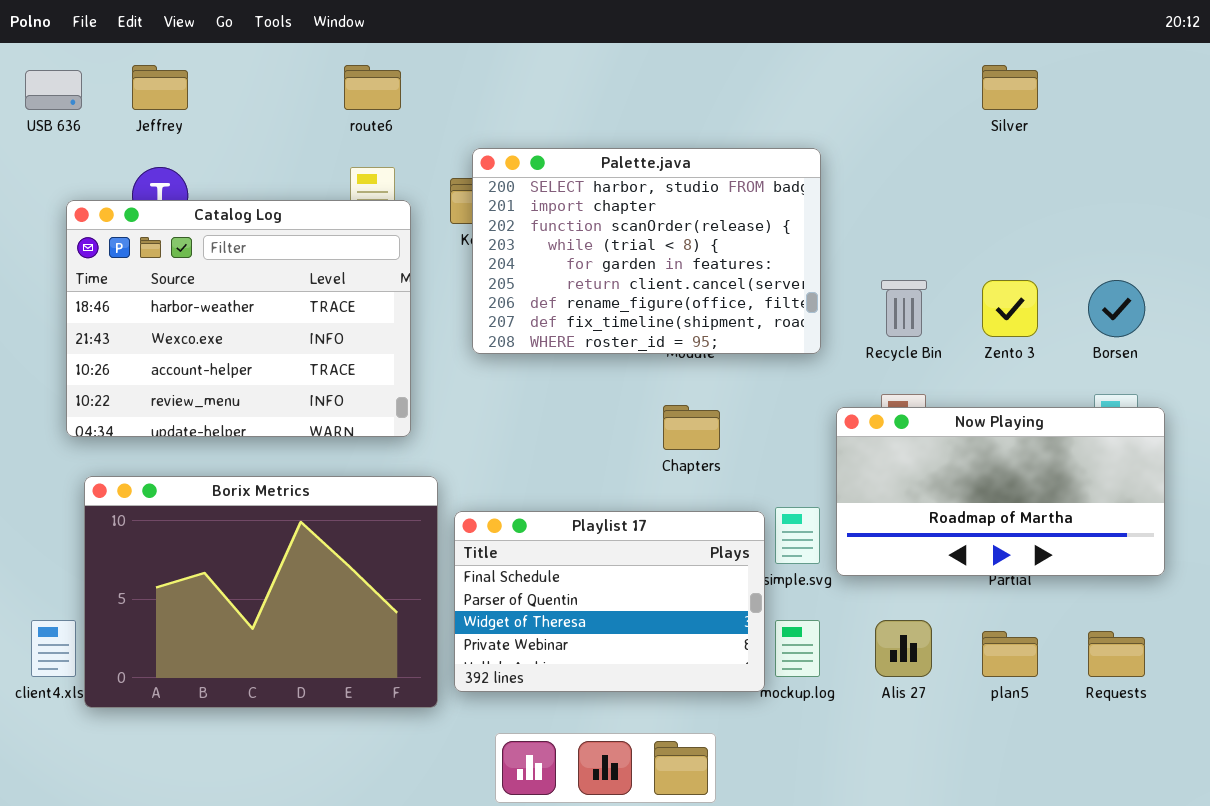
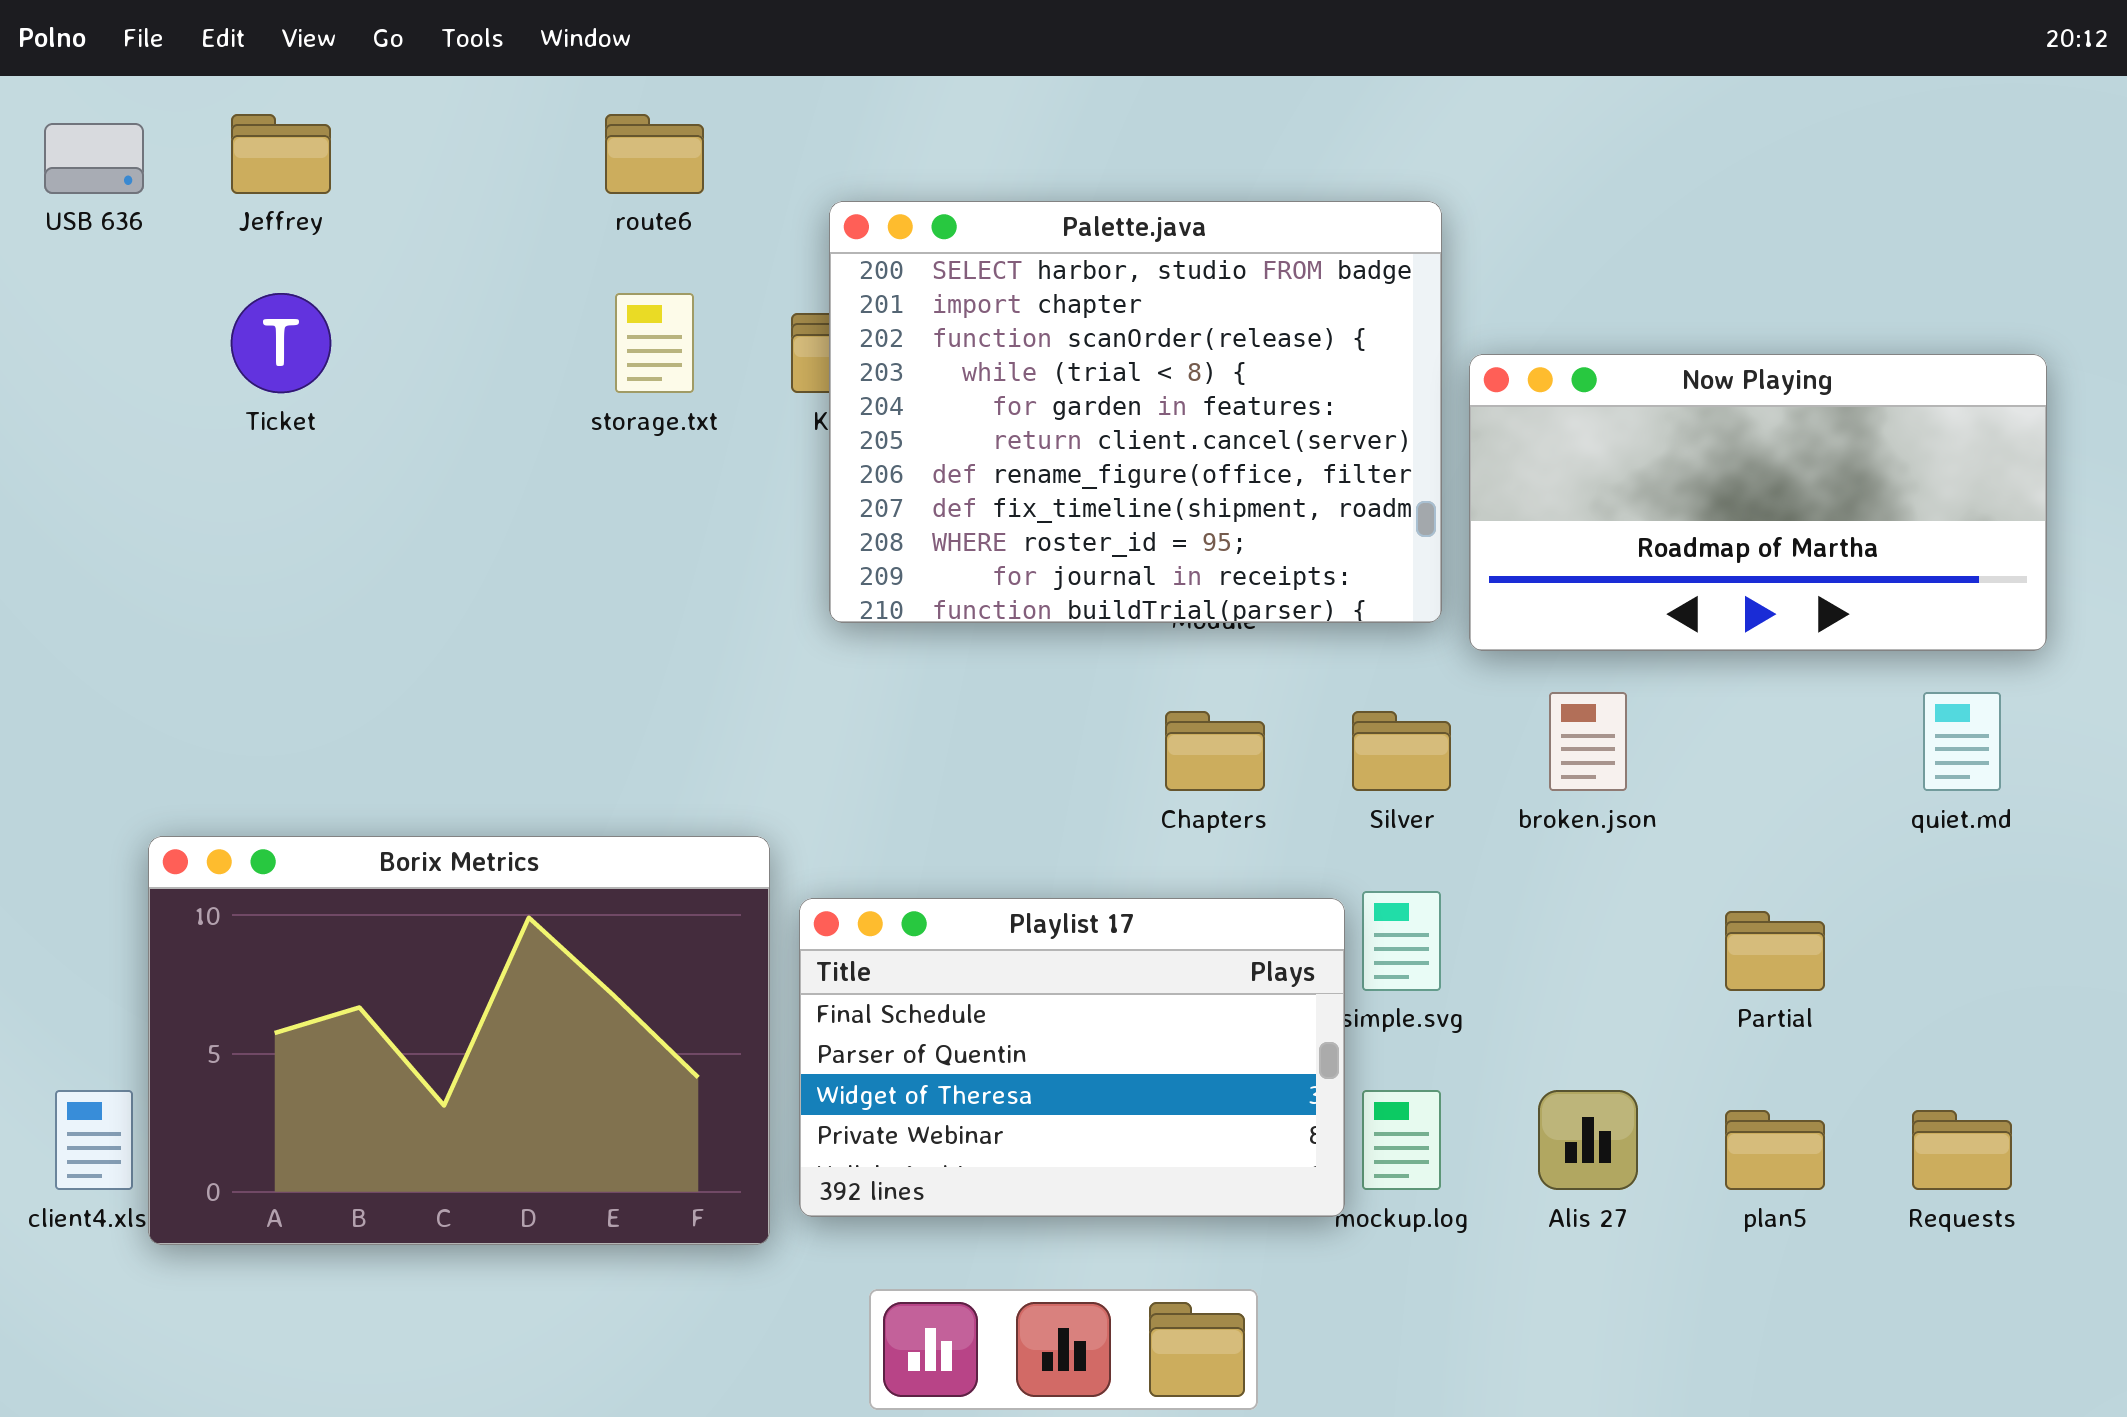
Silver: [982,65,1038,110] -> [1352,711,1451,791], moved
Palette.java: [472,148,821,354] -> [829,201,1442,623], resized
Catalog Log: [66,200,411,437] -> none, closed
Now Playing: [836,407,1165,576] -> [1469,354,2047,651], moved

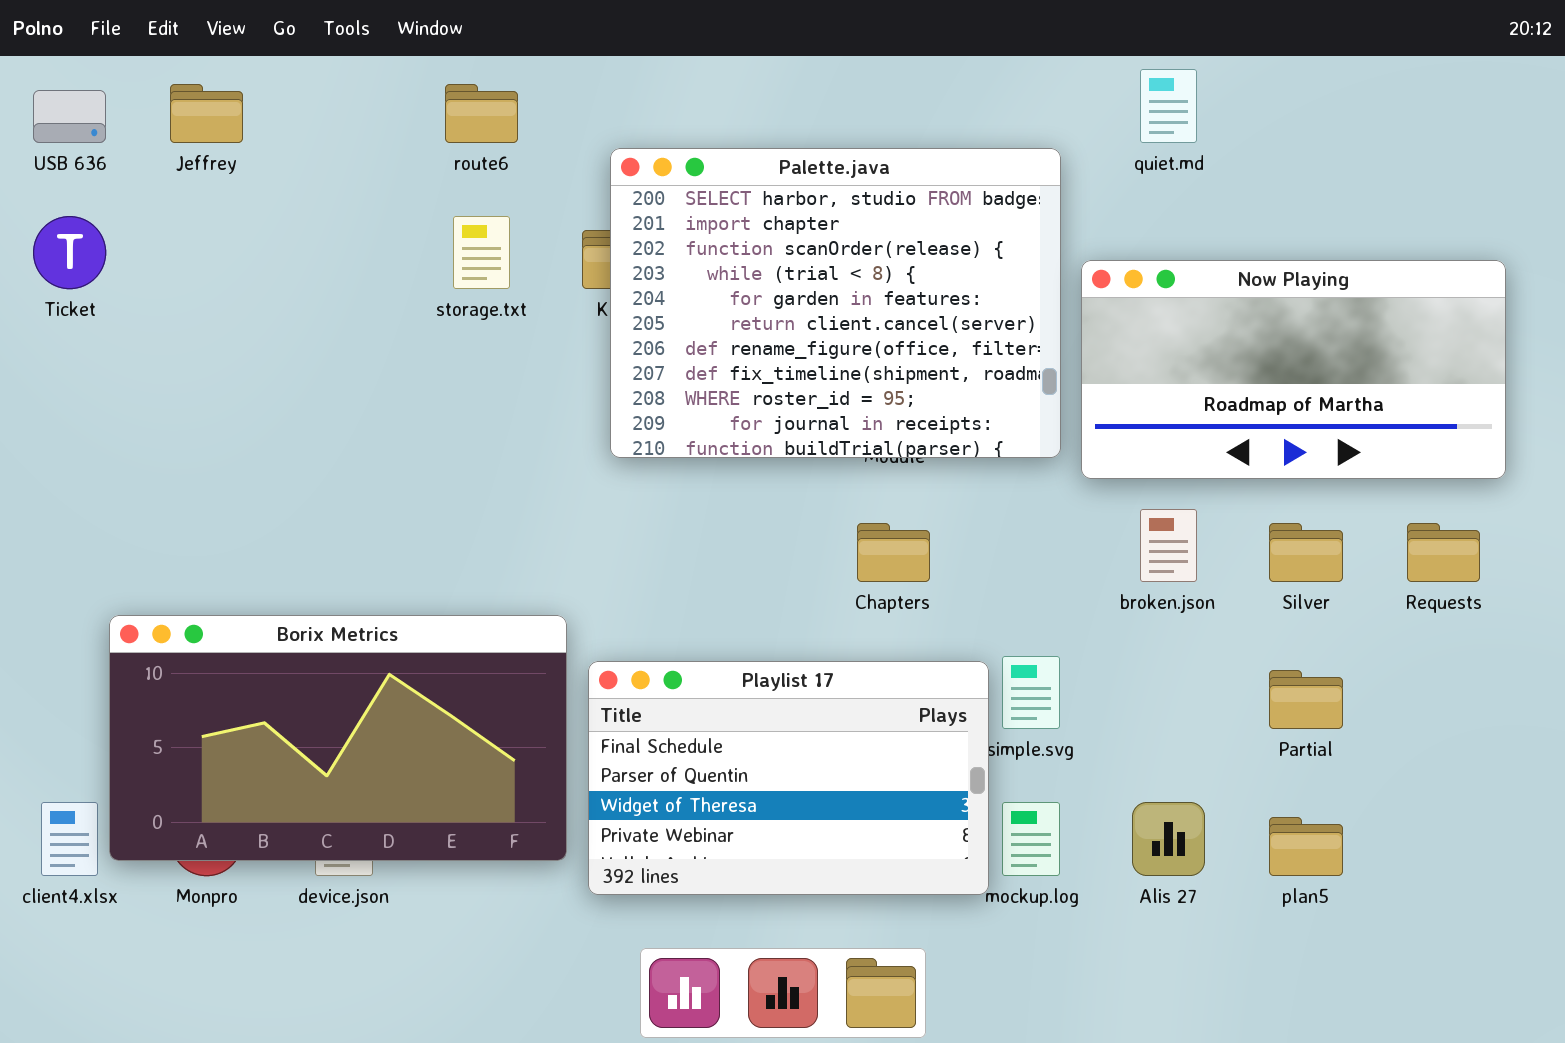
Ticket: [231,293,331,393] -> [33,216,106,289], moved
quiet.md: [1923,692,2001,791] -> [1140,69,1197,143], moved
Silver: [1352,711,1451,791] -> [1269,523,1343,582], moved
Borix Metrics: [148,836,770,1245] -> [109,615,567,861], resized
Requests: [1912,1110,2012,1190] -> [1407,523,1480,582], moved

